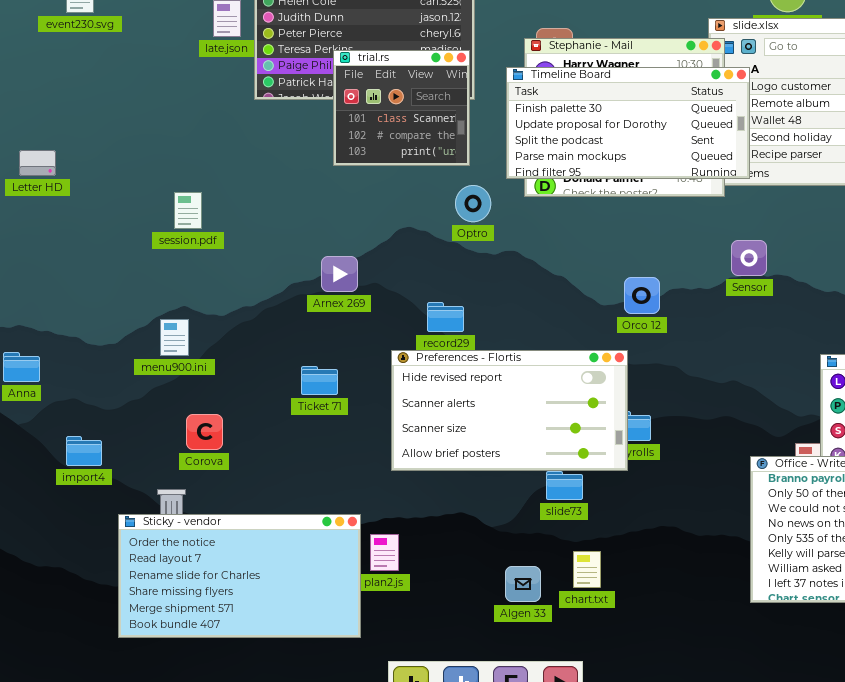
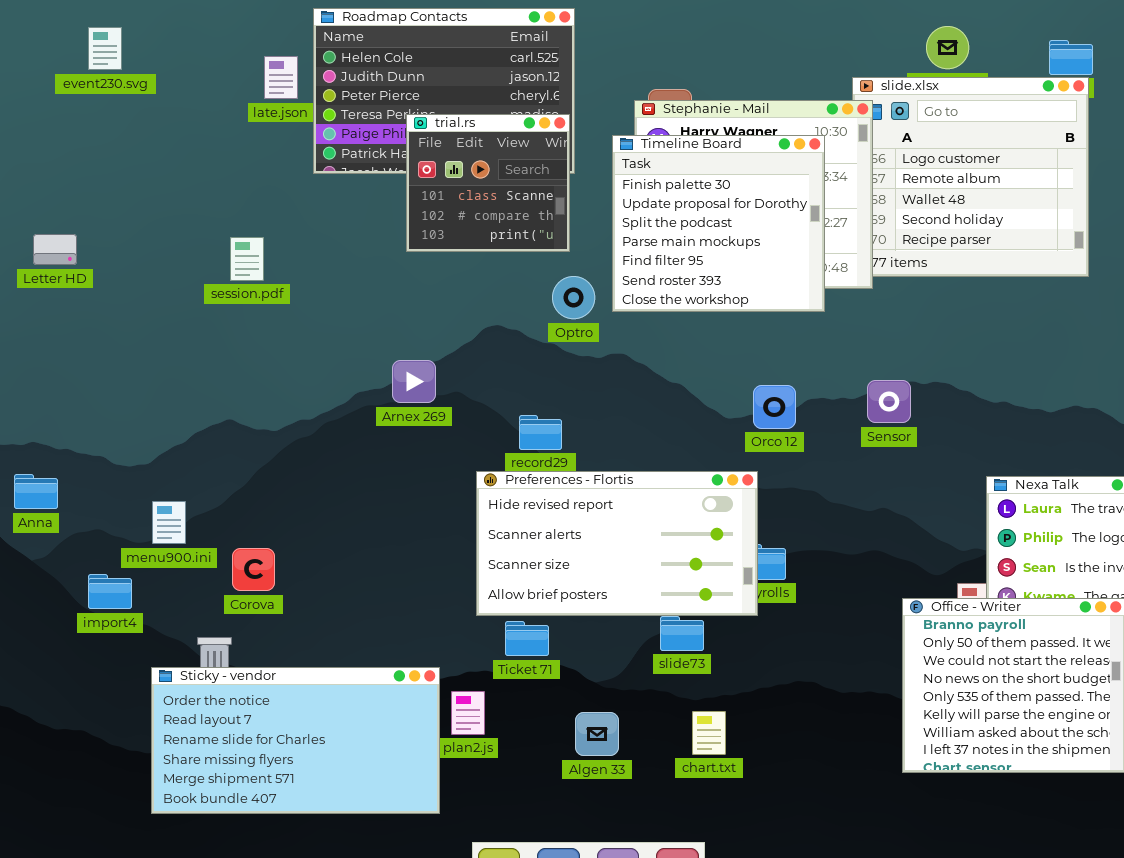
Timeline Board: [506,67,750,179] -> [612,135,825,312], resized
session.pdf: [174,192,202,229] -> [230,237,264,281], moved
Sensor: [731,240,767,276] -> [867,380,911,423], moved
menu900.ini: [160,319,189,356] -> [152,501,186,544], moved
Ticket 71: [301,366,338,395] -> [505,621,549,656], moved
Algen 33: [505,566,541,602] -> [575,712,619,756], moved

